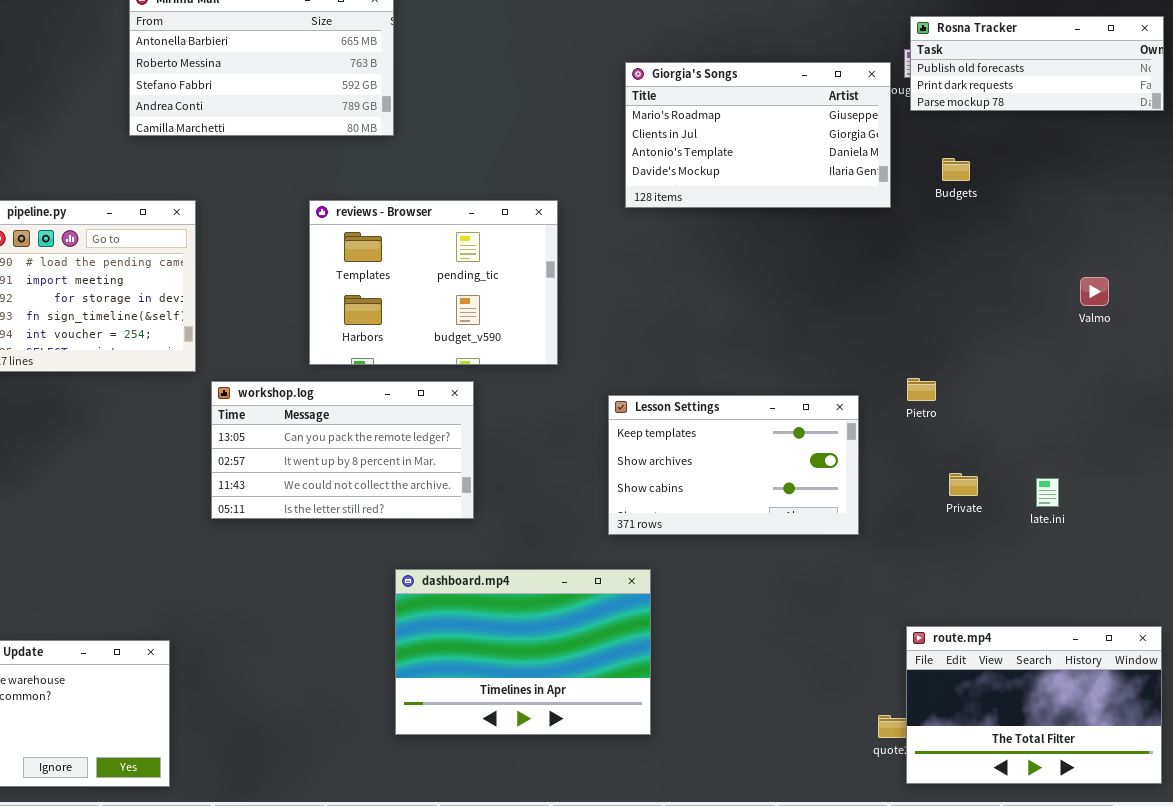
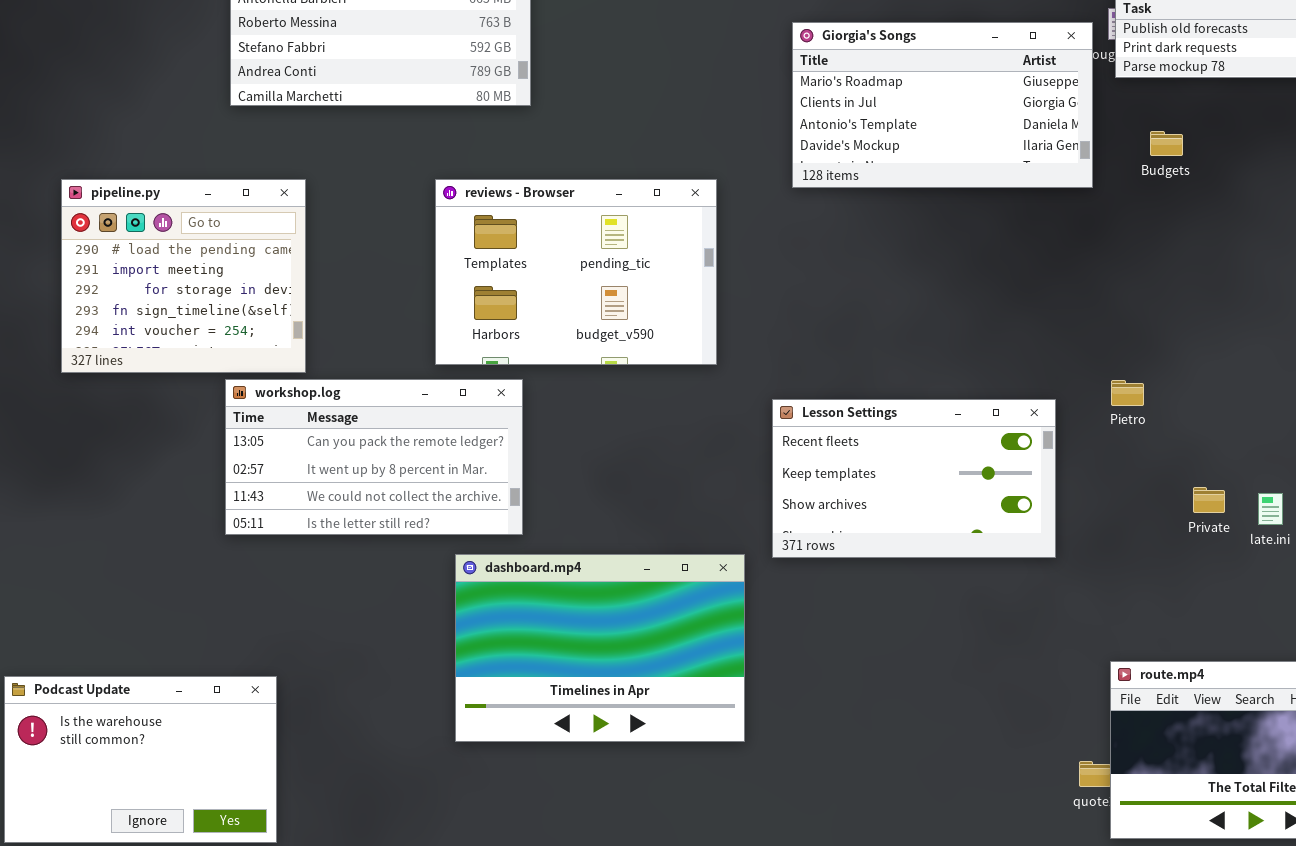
workshop.log: [211,381,474,519] -> [225,379,523,535], moved
Lesson Settings: [608,395,859,535] -> [772,399,1056,558], scrolled up 1 row
Private: [949,473,978,496] -> [1193,487,1225,513], moved
dashboard.mp4: [395,569,651,735] -> [455,554,745,742], moved

